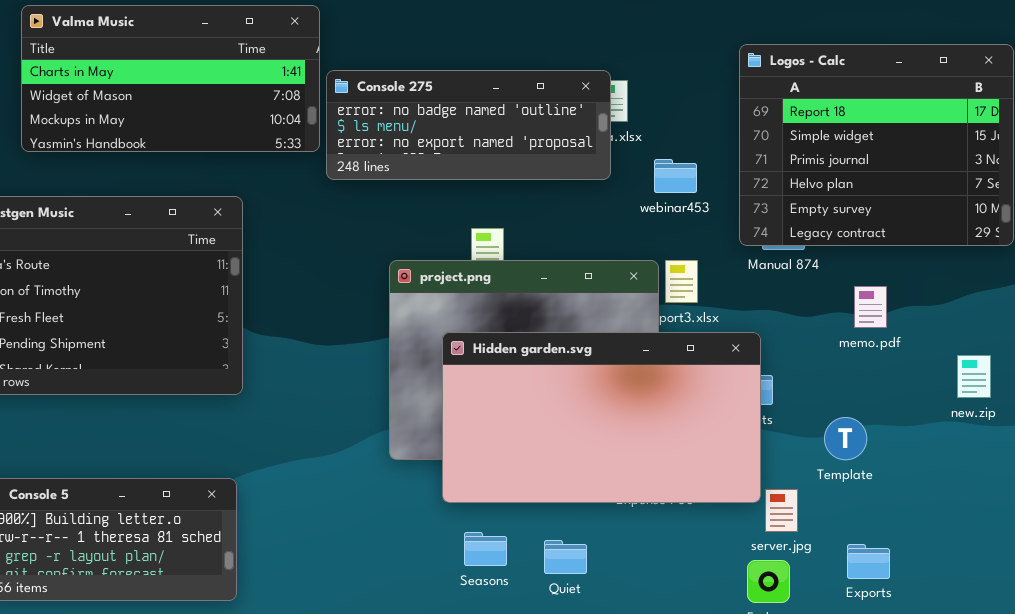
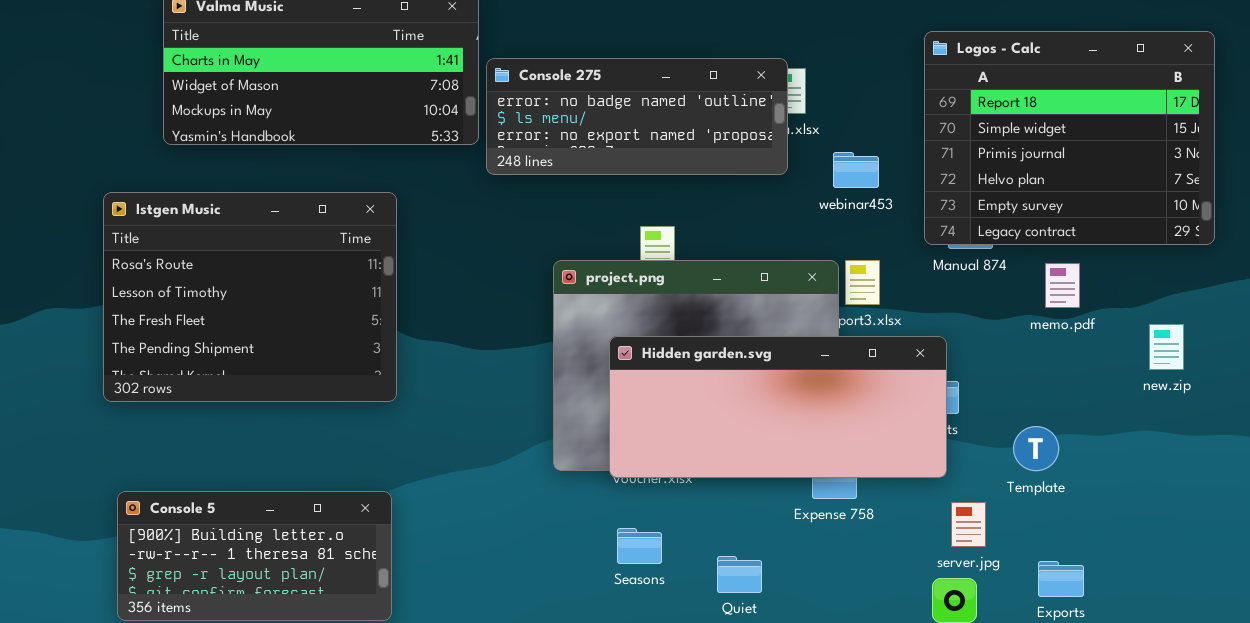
memo.pdf: [854,286,887,328] -> [1045,263,1080,308], moved
Hidden garden.svg: [442,332,761,503] -> [609,336,947,478], resized
new.zip: [957,355,991,398] -> [1149,324,1184,370], moved
Seasons: [464,532,507,566] -> [617,528,662,564], moved

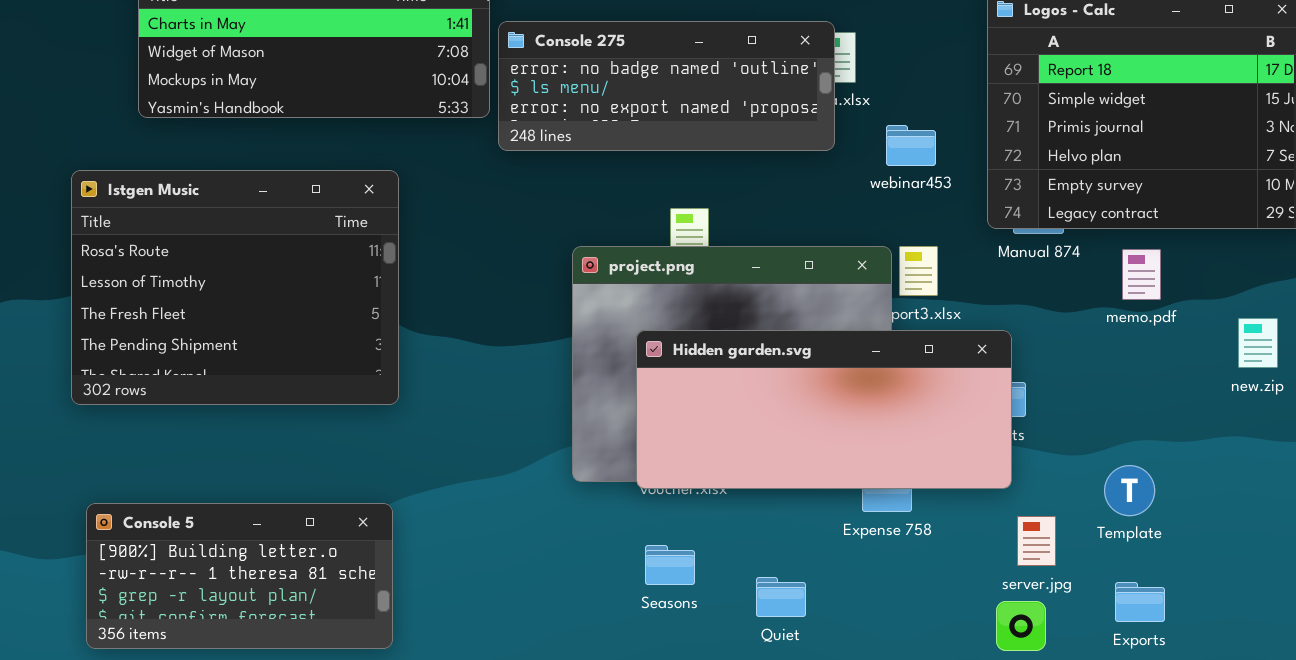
Template: [1013,426,1059,471] -> [1104,465,1155,516], moved

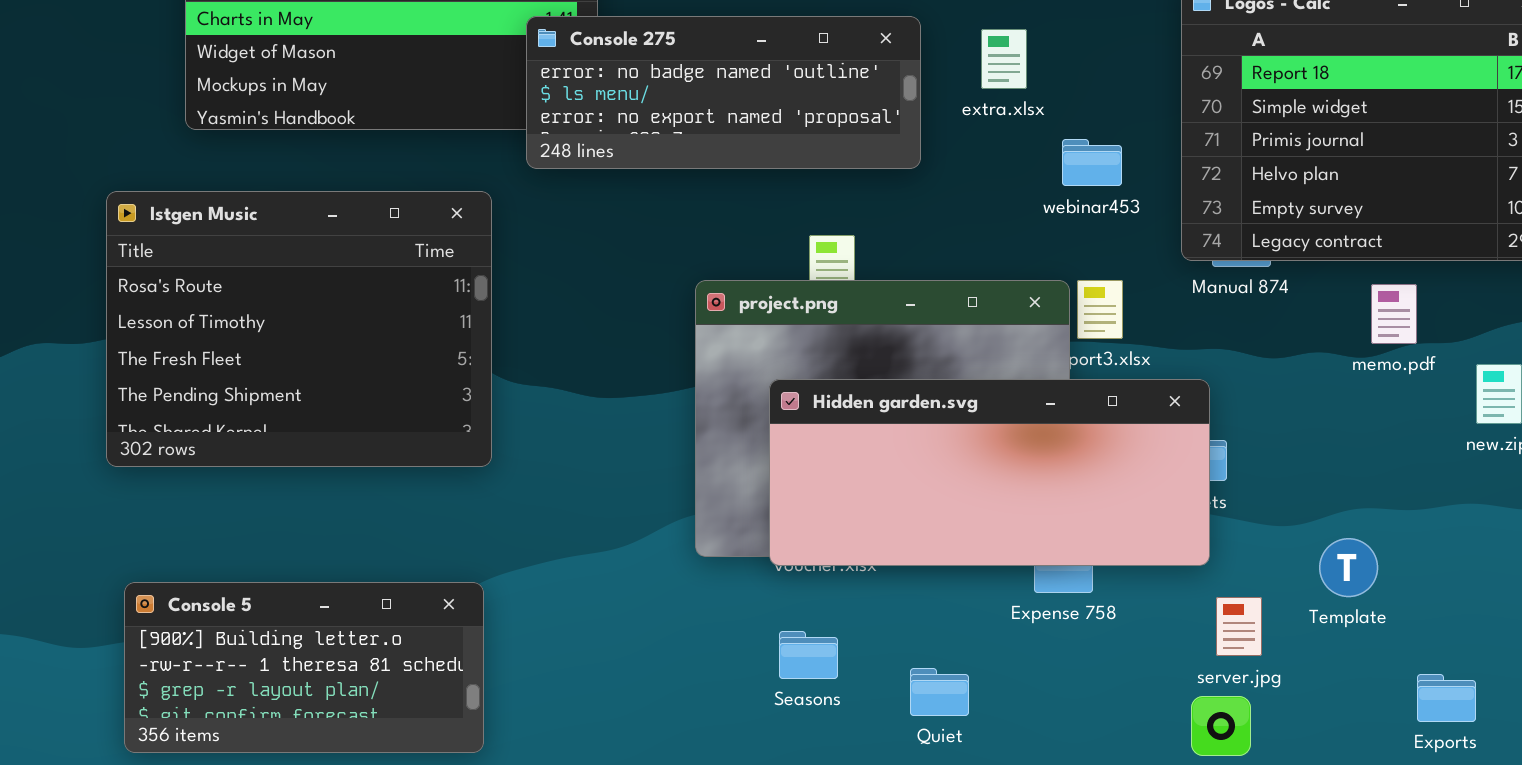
Console 275: [498,21,835,151] -> [526,16,921,169], moved
memo.pdf: [1122,249,1161,300] -> [1371,284,1417,344], moved
Exports: [1115,582,1165,622] -> [1417,674,1476,722], moved

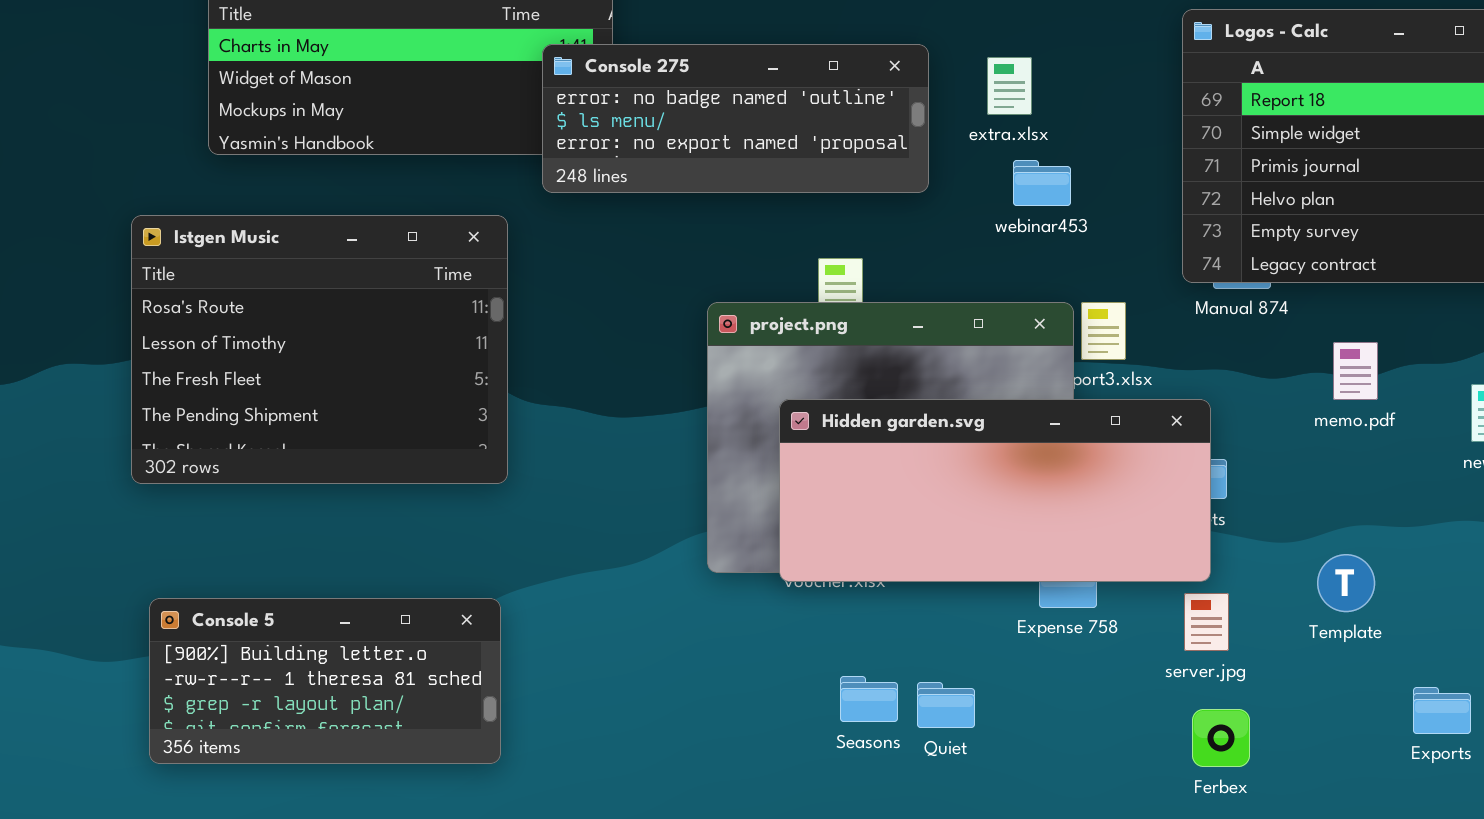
webinar453: [1062,139,1122,186] -> [1013,160,1071,206], moved
memo.pdf: [1371,284,1417,344] -> [1333,342,1378,400], moved
server.jpg: [1216,597,1262,656] -> [1184,593,1229,651], moved
Seasons: [779,631,838,679] -> [840,676,898,722], moved

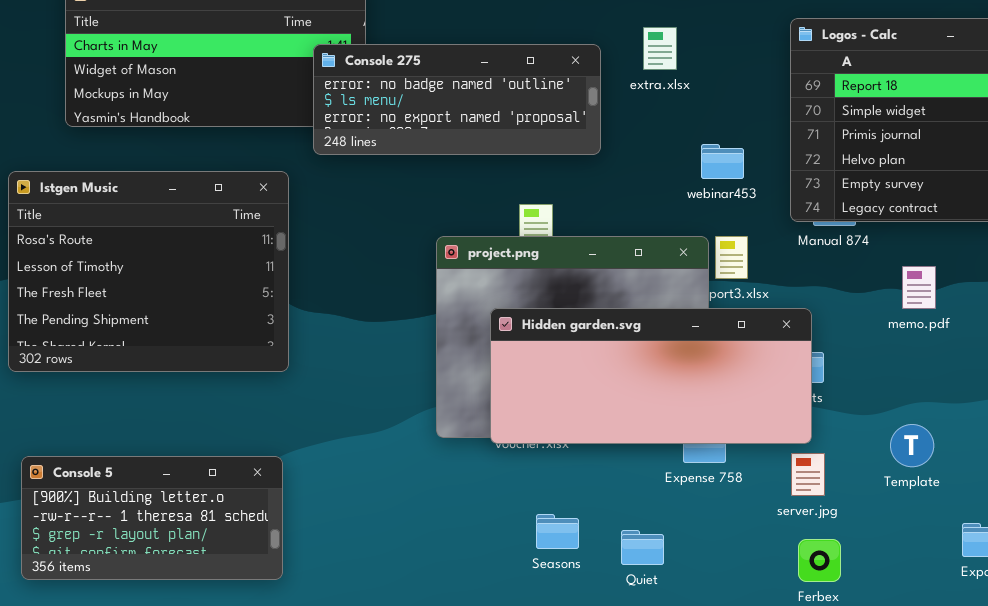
extra.xlsx: [987,57,1032,115] -> [643,27,677,70], moved
webinar453: [1013,160,1071,206] -> [701,144,744,179], moved
Quiet: [917,682,975,728] -> [621,530,664,565], moved

